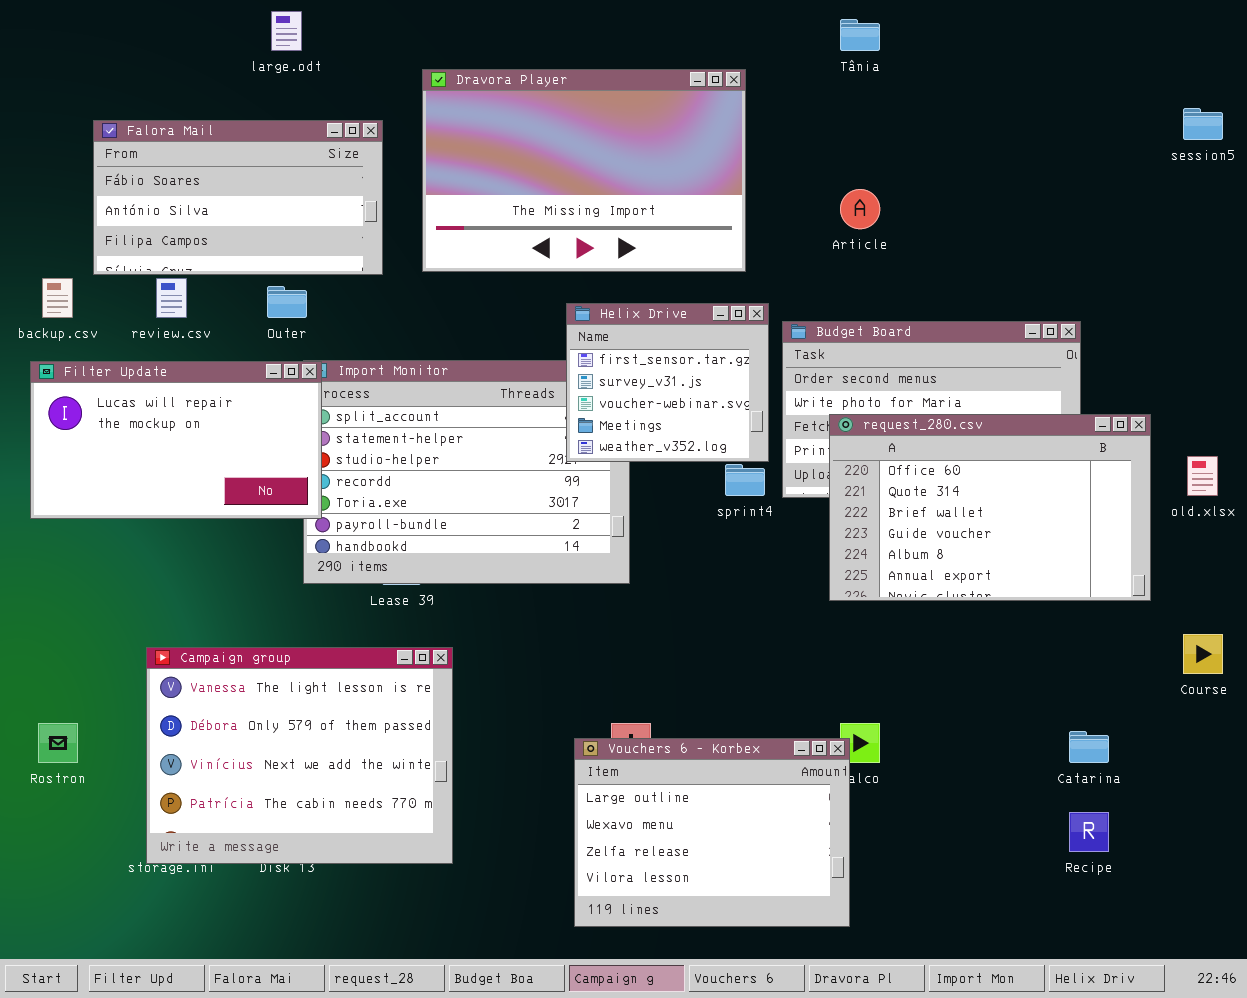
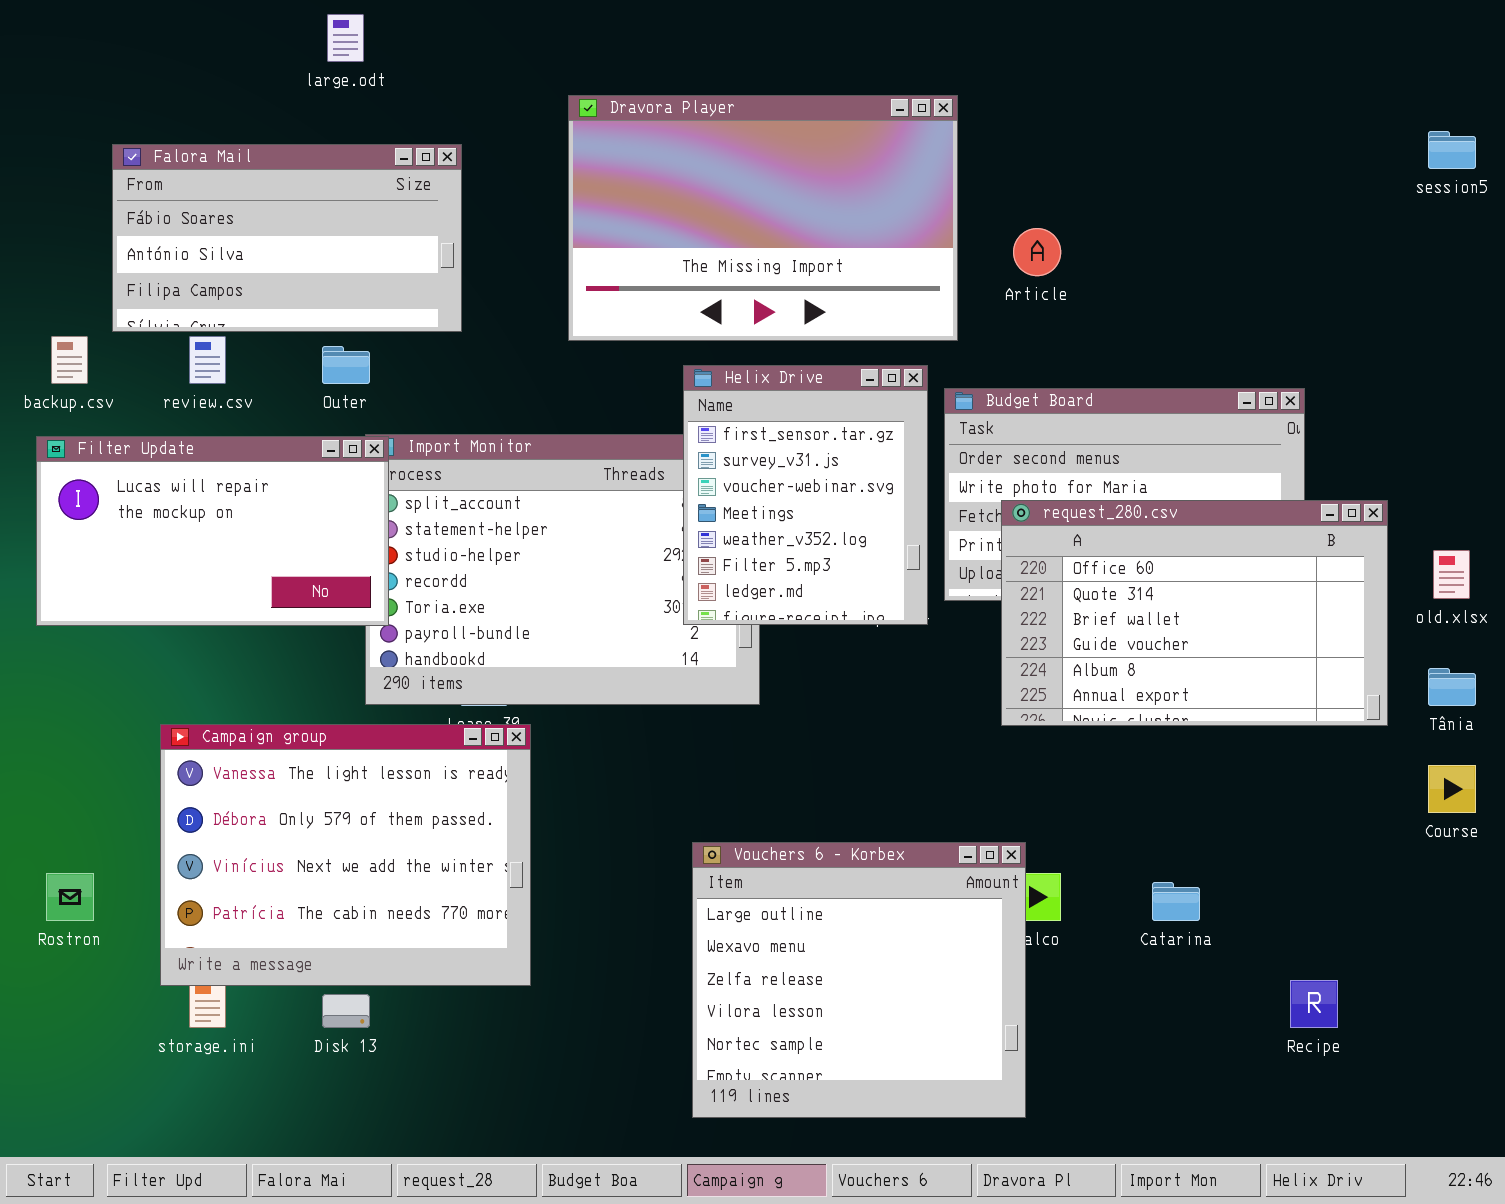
Tânia: [840,19,880,51] -> [1428,668,1476,706], moved
Dravora Player: [422,69,746,272] -> [568,95,958,341], moved
Helix Drive: [566,303,769,462] -> [683,365,928,625], resized
Campaign group: [146,647,453,864] -> [160,724,531,986], moved
Catarina: [1069,731,1109,763] -> [1152,882,1200,921], moved
Vouchers 6 - Korbex: [574,738,850,927] -> [692,842,1026,1118], resized

